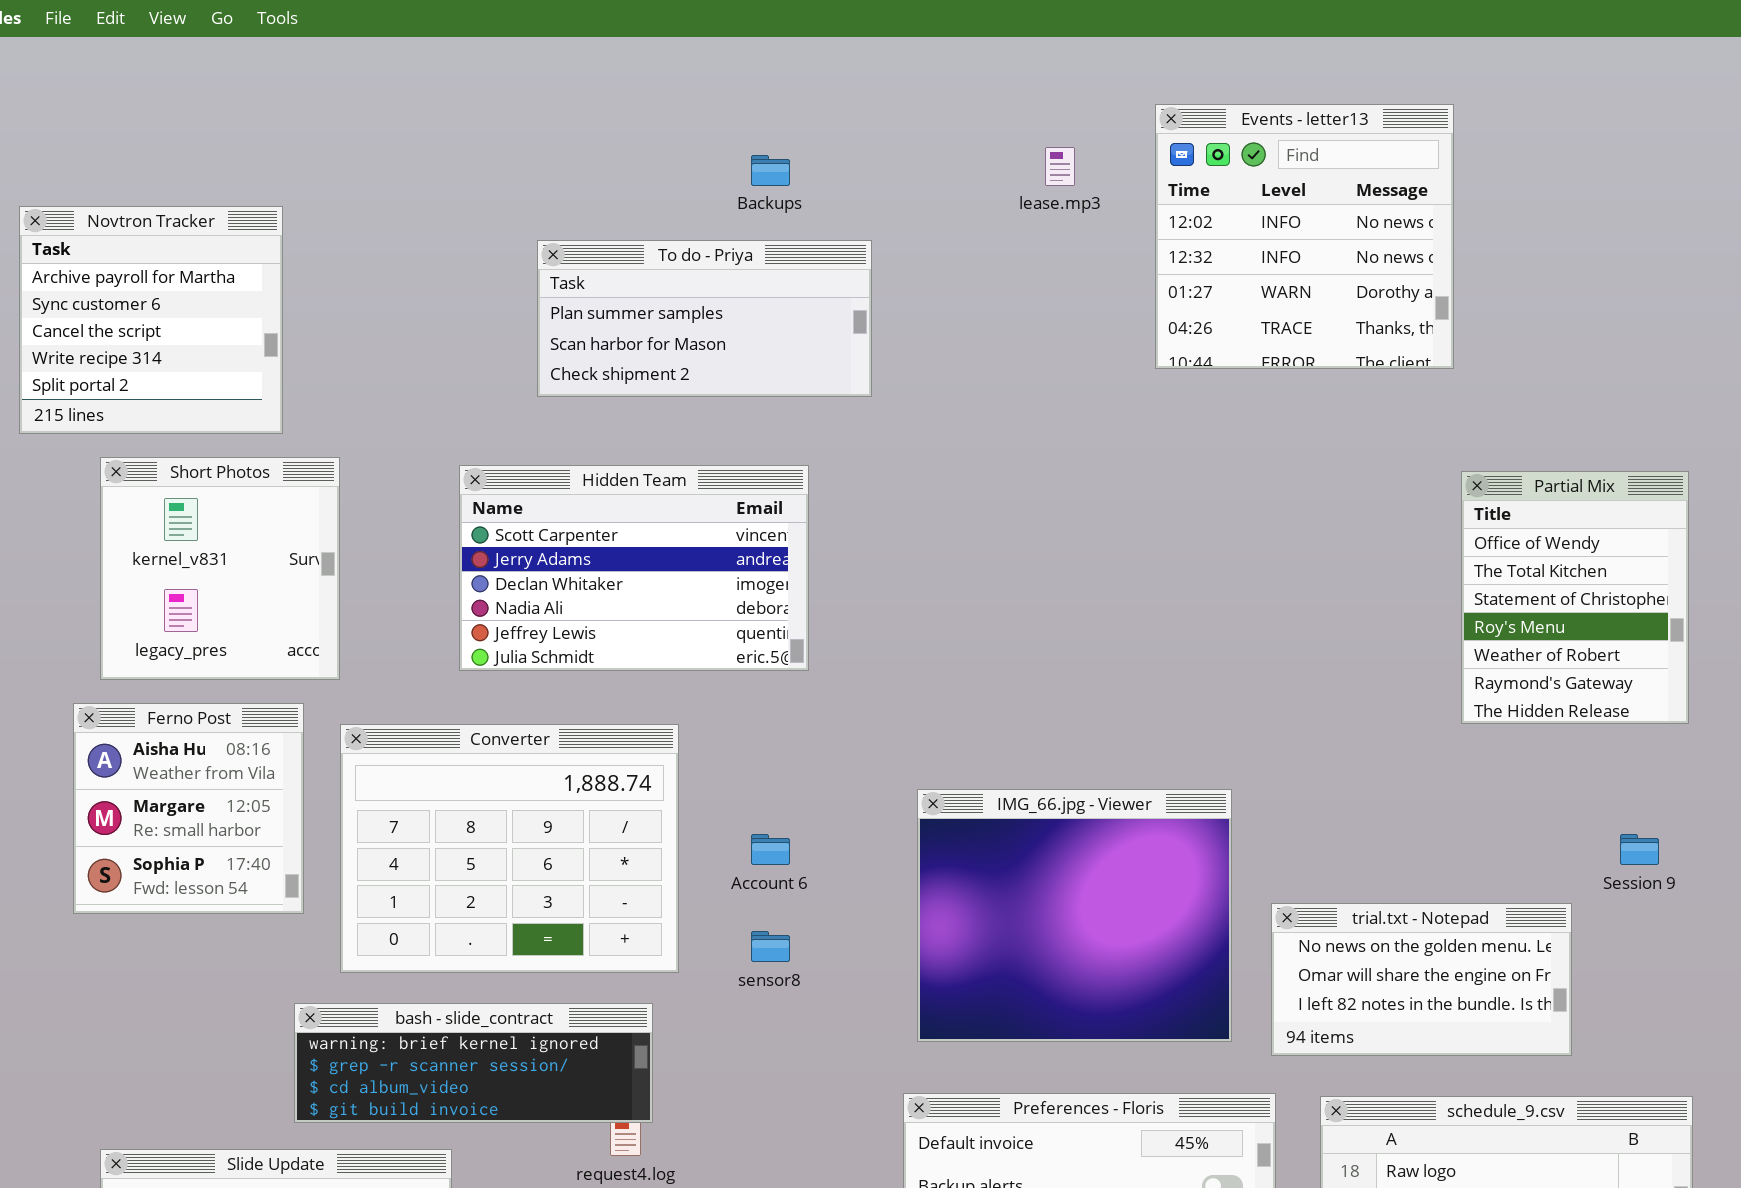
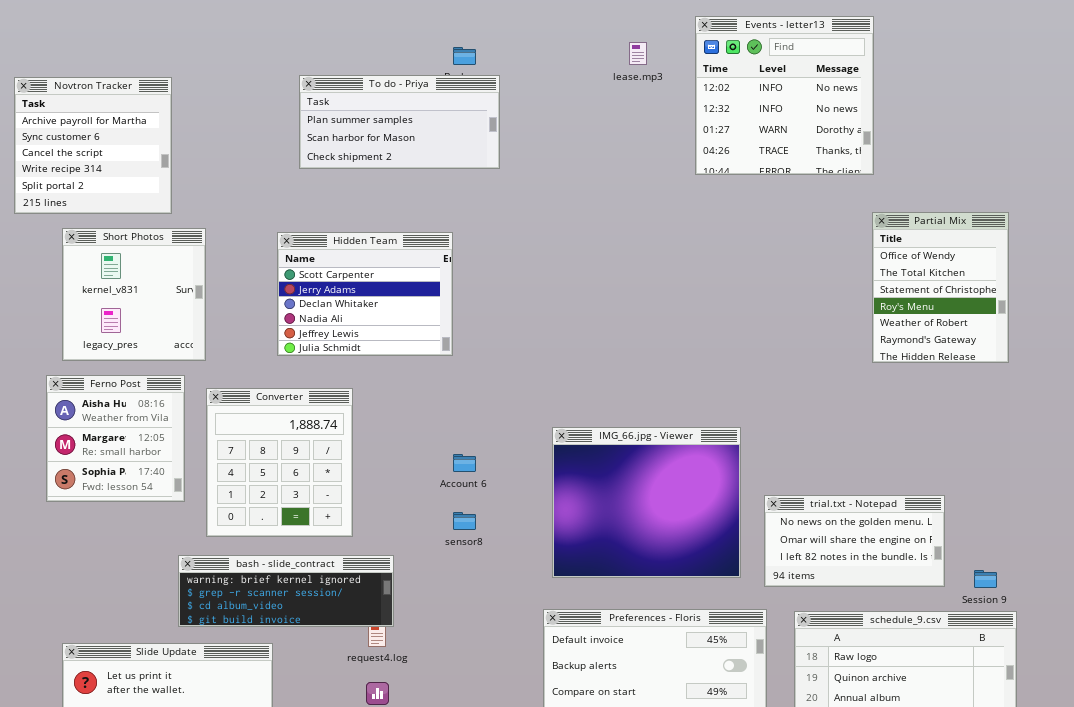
To do - Priya: [537,240,872,397] -> [299,75,500,169], moved
Hidden Team: [459,465,809,671] -> [277,232,453,356], resized
Partial Mix: [1461,471,1689,724] -> [872,212,1009,363], moved
Converter: [340,724,679,973] -> [206,388,353,537], resized
Session 9: [1620,834,1659,865] -> [974,570,997,588], moved

